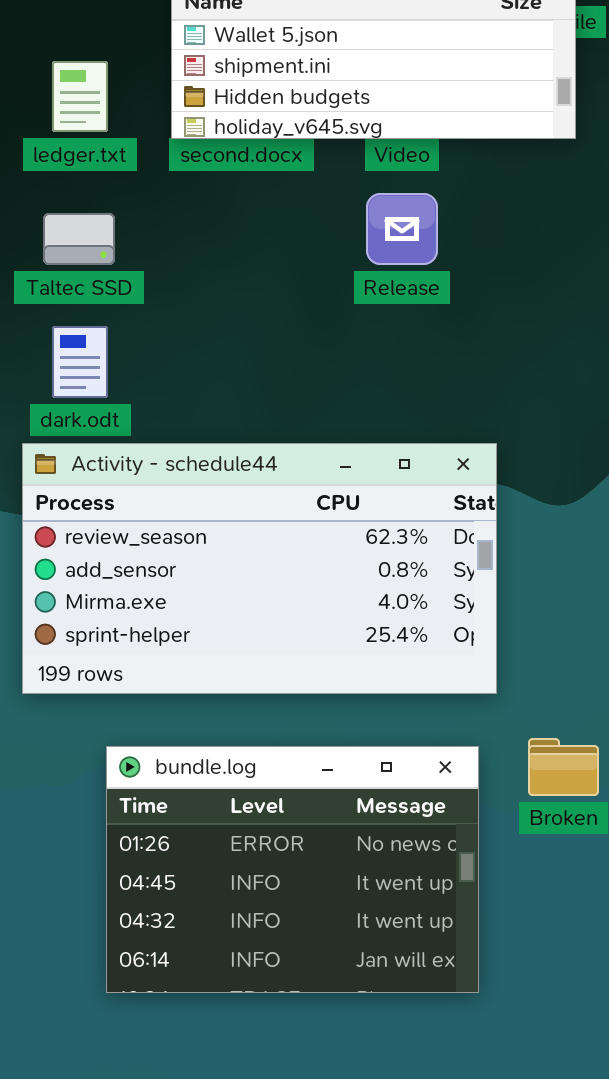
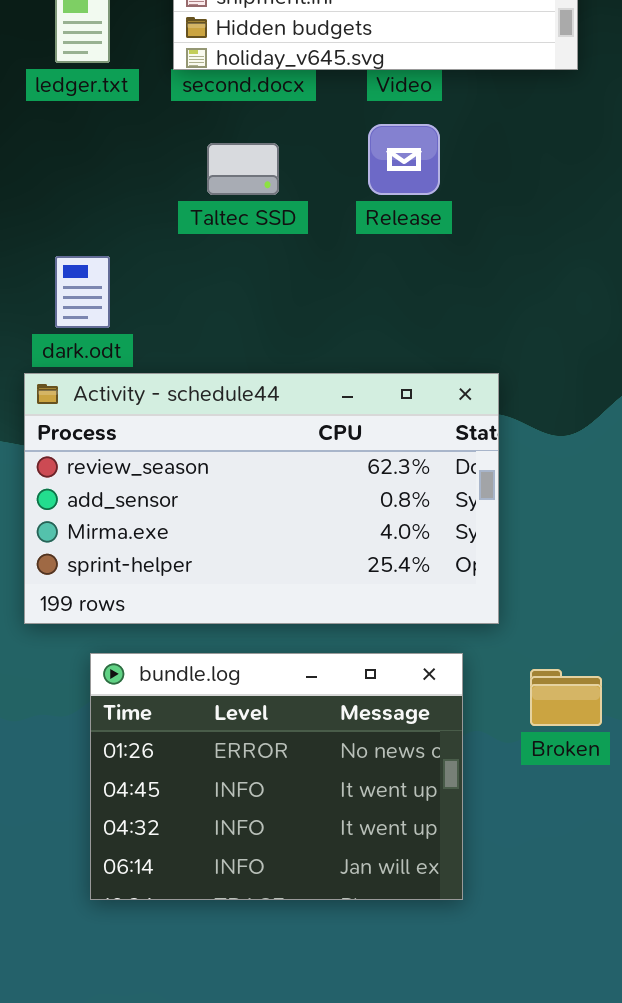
Taltec SSD: [43,213,115,265] -> [207,143,279,195], moved
bundle.log: [106,746,479,993] -> [90,653,463,900], moved

